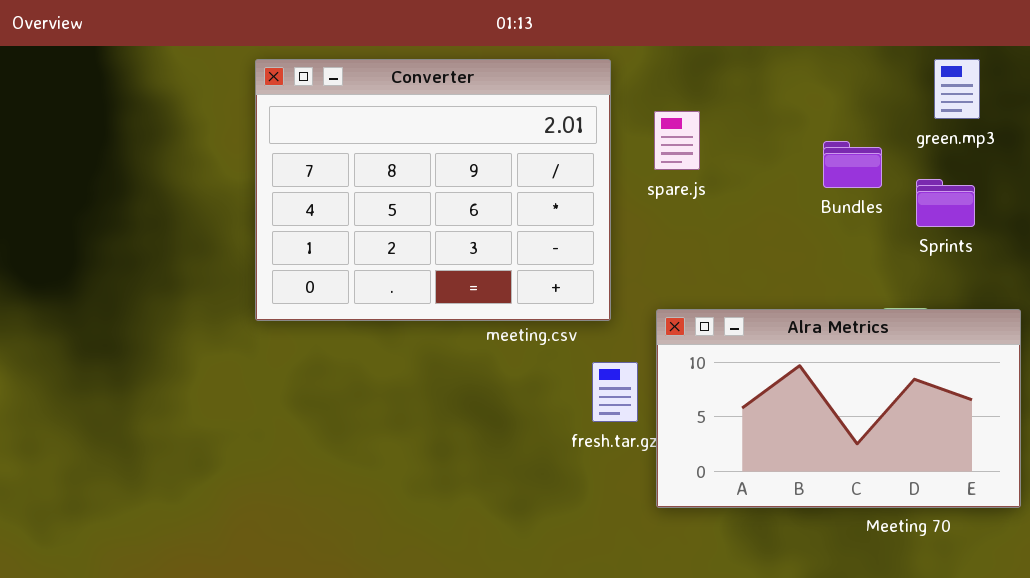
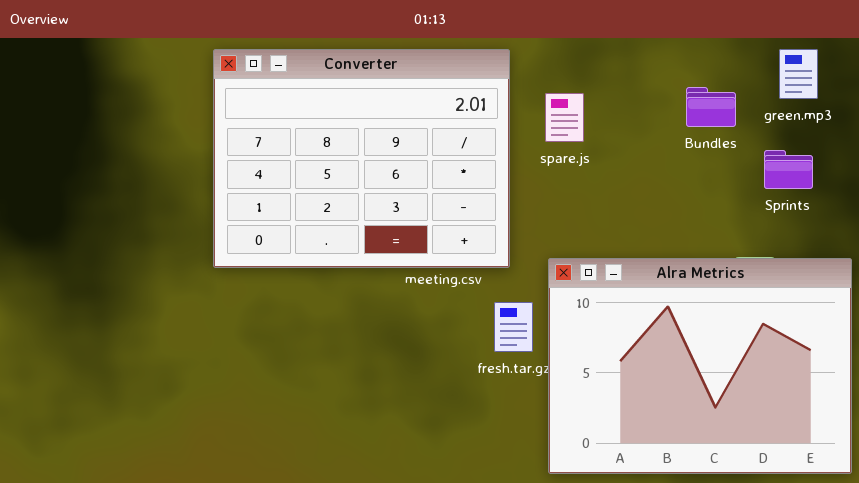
Bundles: [823,141,882,188] -> [686,87,736,127], moved
Alra Metrics: [656,309,1021,508] -> [548,258,852,474], resized

